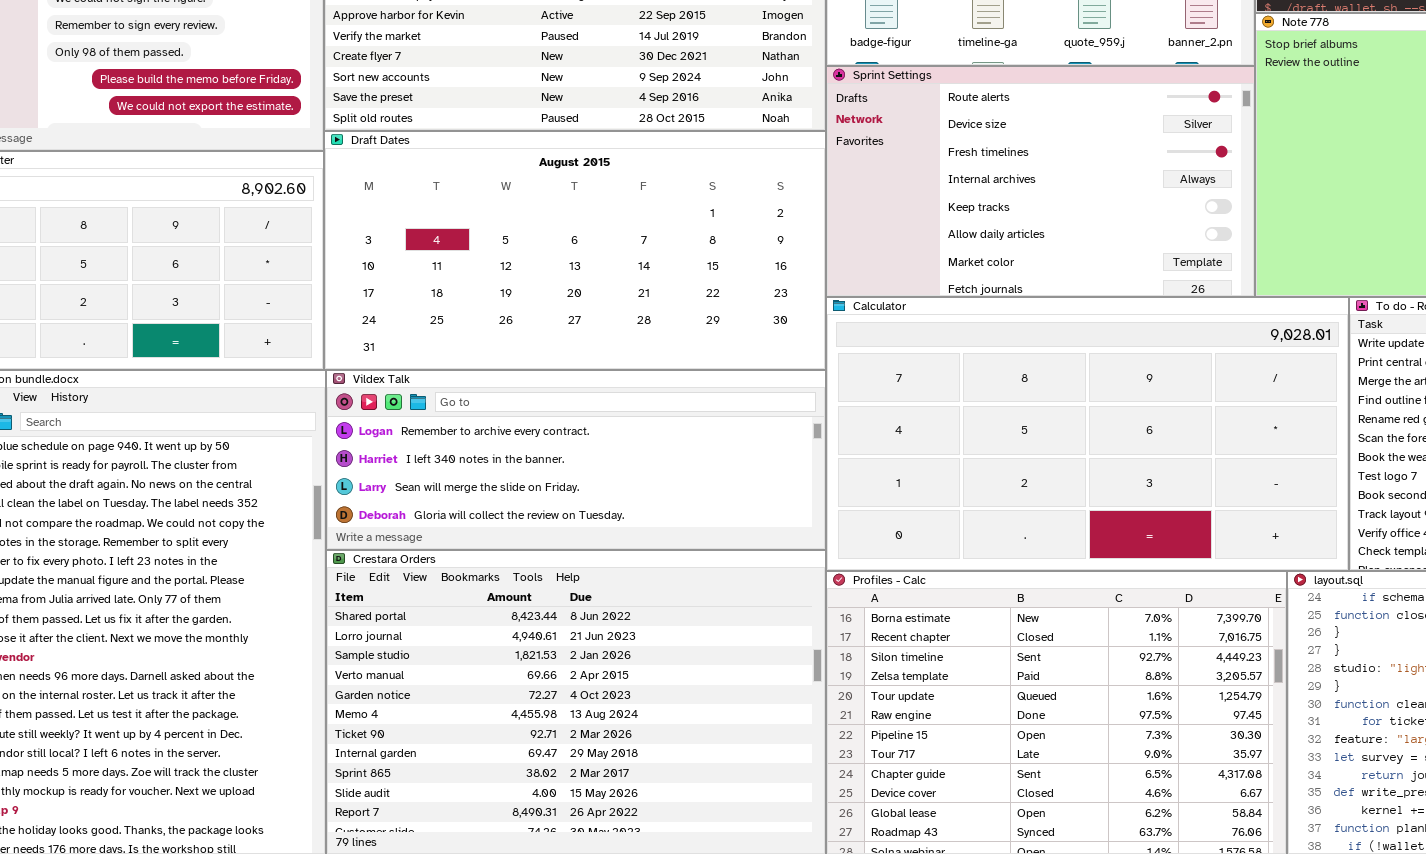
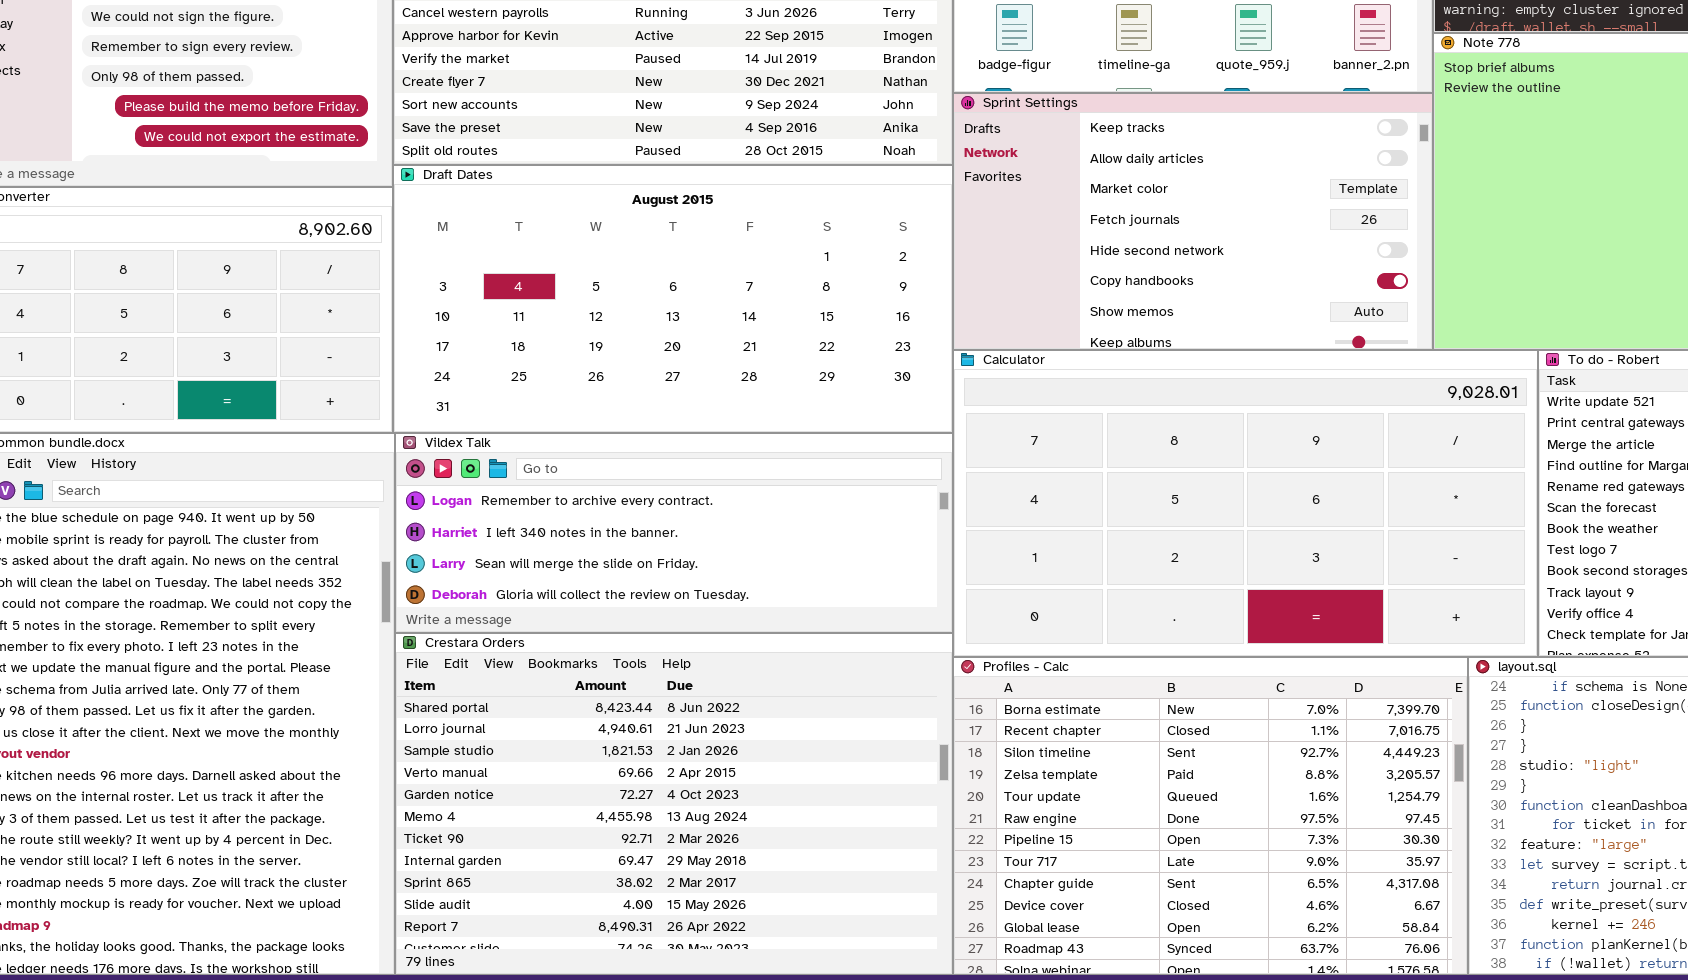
Sprint Settings: [826,66,1255,297] -> [953,93,1433,350], scrolled down 4 rows

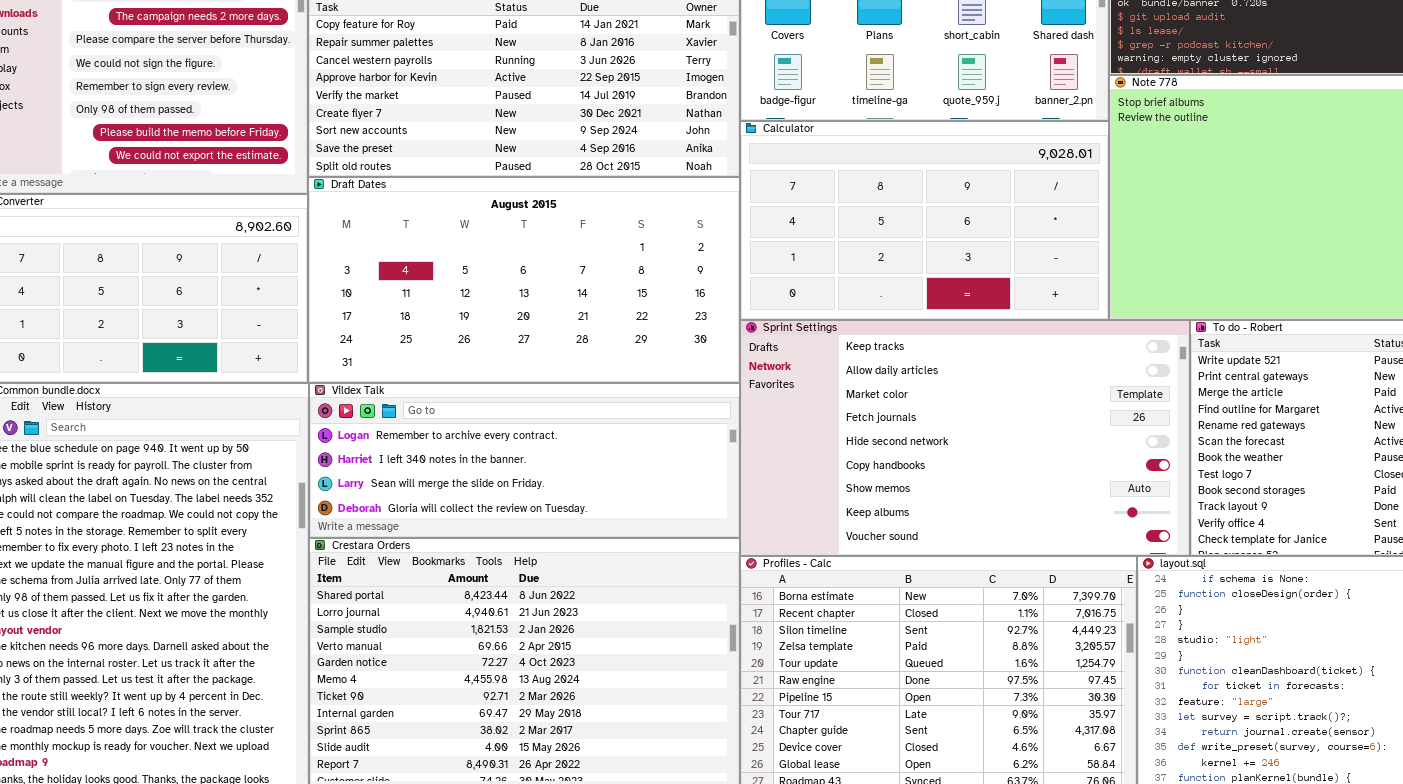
Sprint Settings: [953,93,1433,350] -> [740,320,1190,556], moved, resized
Calculator: [953,350,1538,657] -> [740,121,1109,320], moved, resized

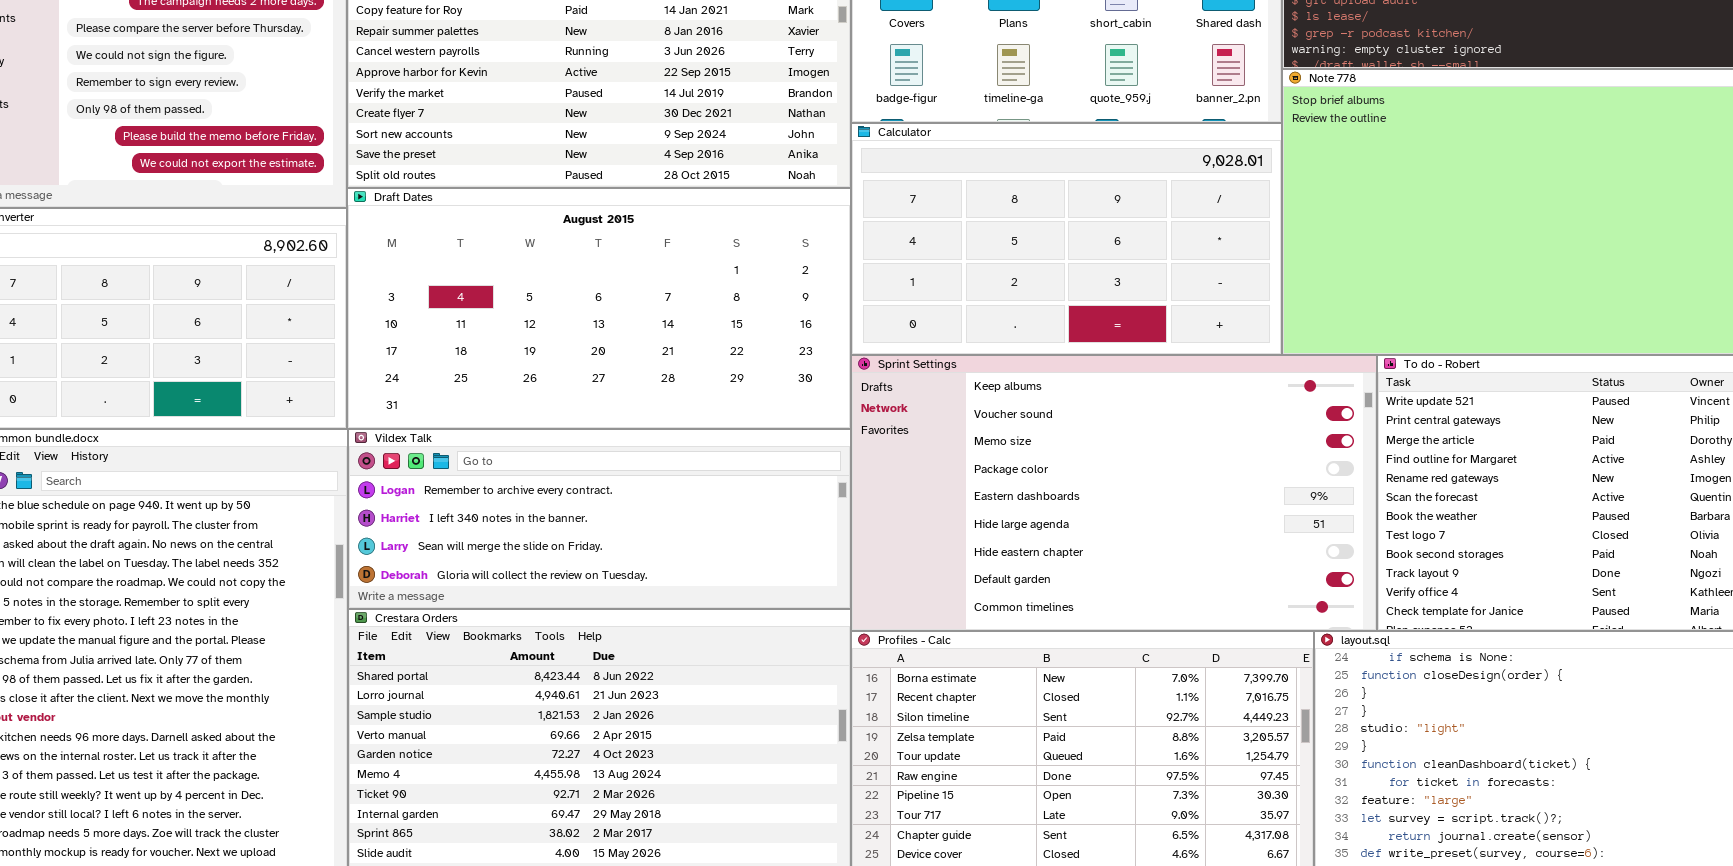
Sprint Settings: [740,320,1190,556] -> [851,355,1377,631], scrolled down 7 rows

